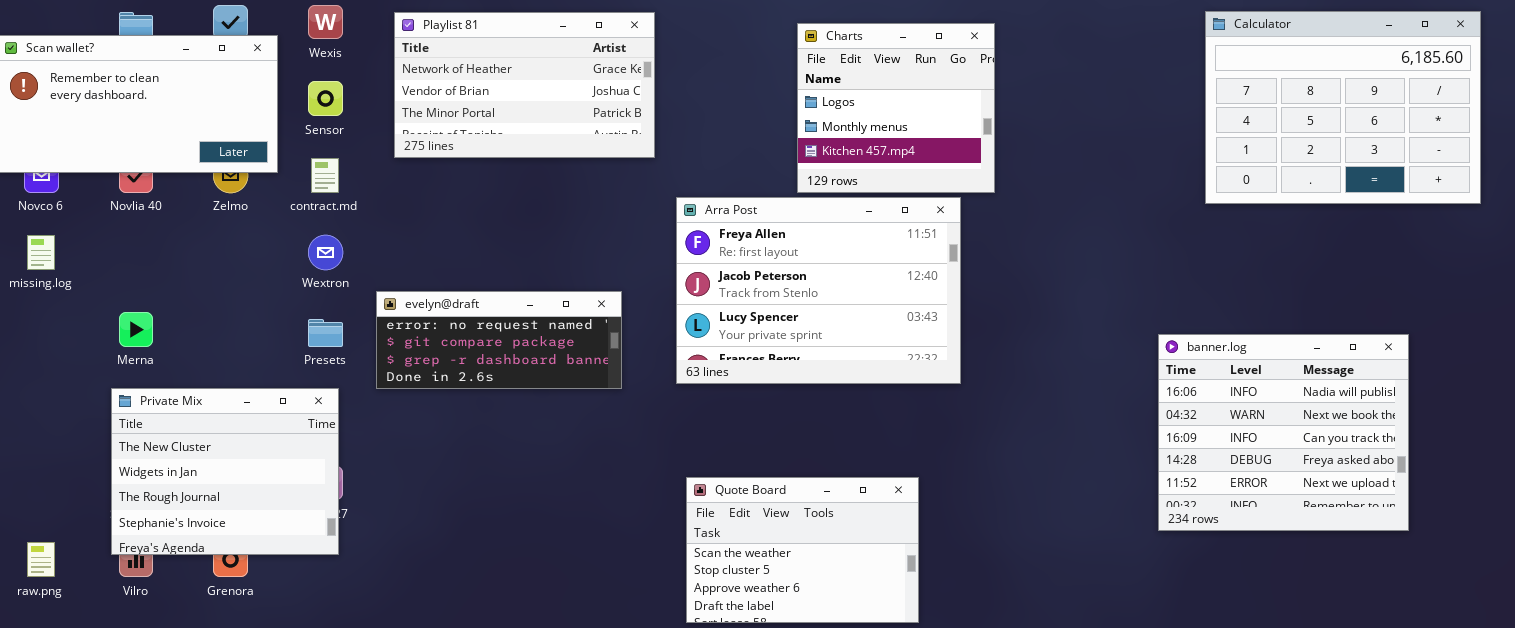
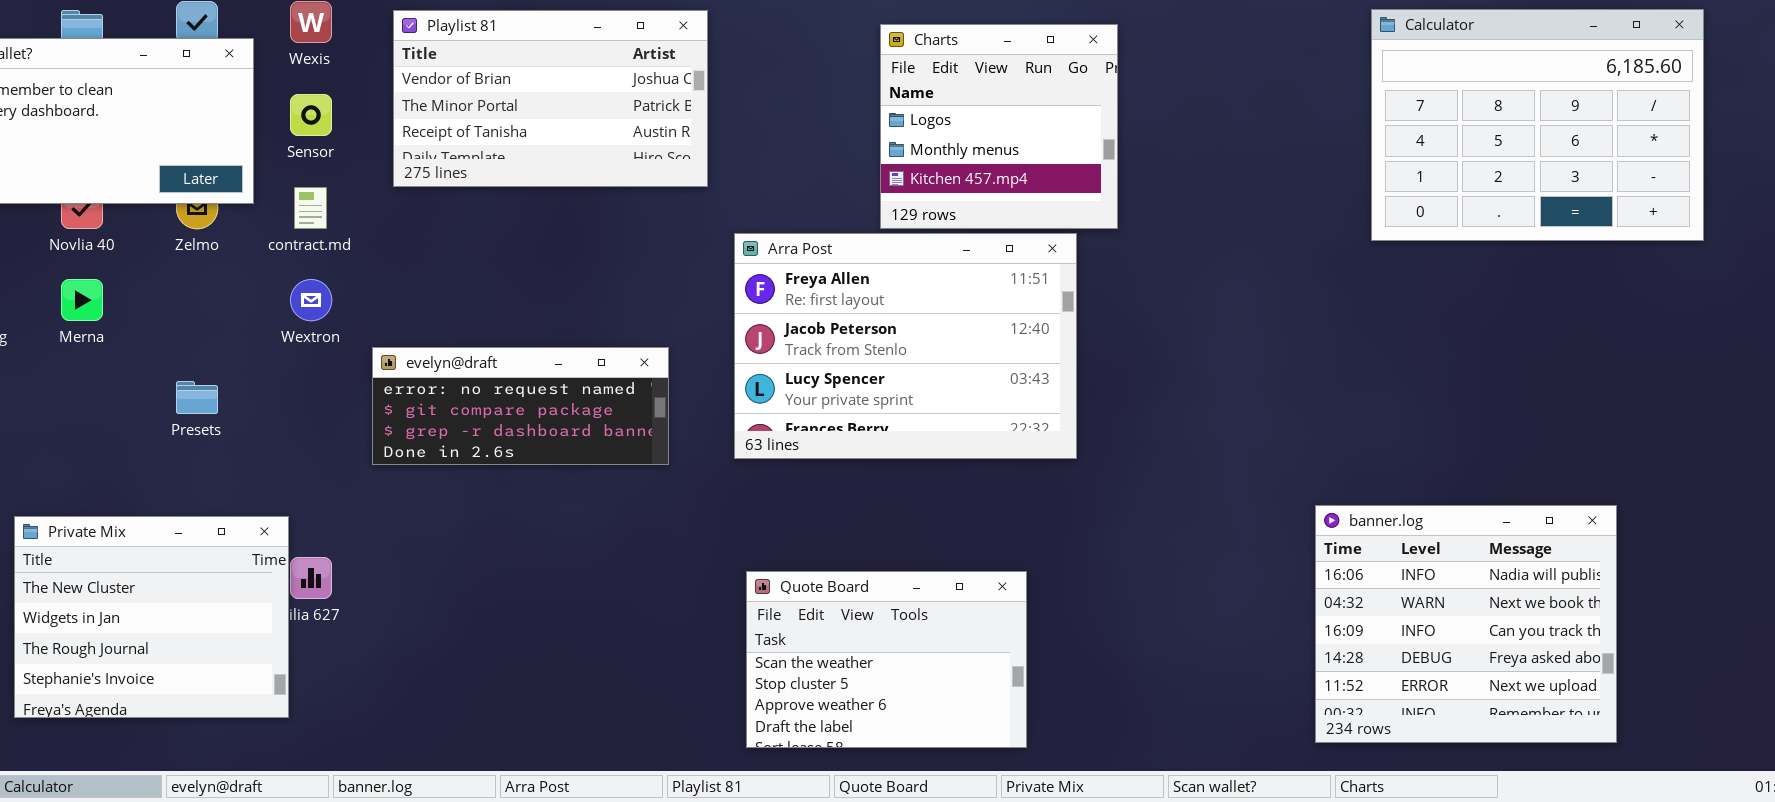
Playlist 81: [394,12,655,158] -> [393,10,708,187], scrolled down 1 row
Merna: [119,312,153,347] -> [61,279,103,321], moved
Presets: [308,319,343,347] -> [176,381,218,414], moved
banner.log: [1158,334,1409,531] -> [1315,505,1617,743], moved
Private Mix: [111,388,339,555] -> [14,516,289,718], moved

